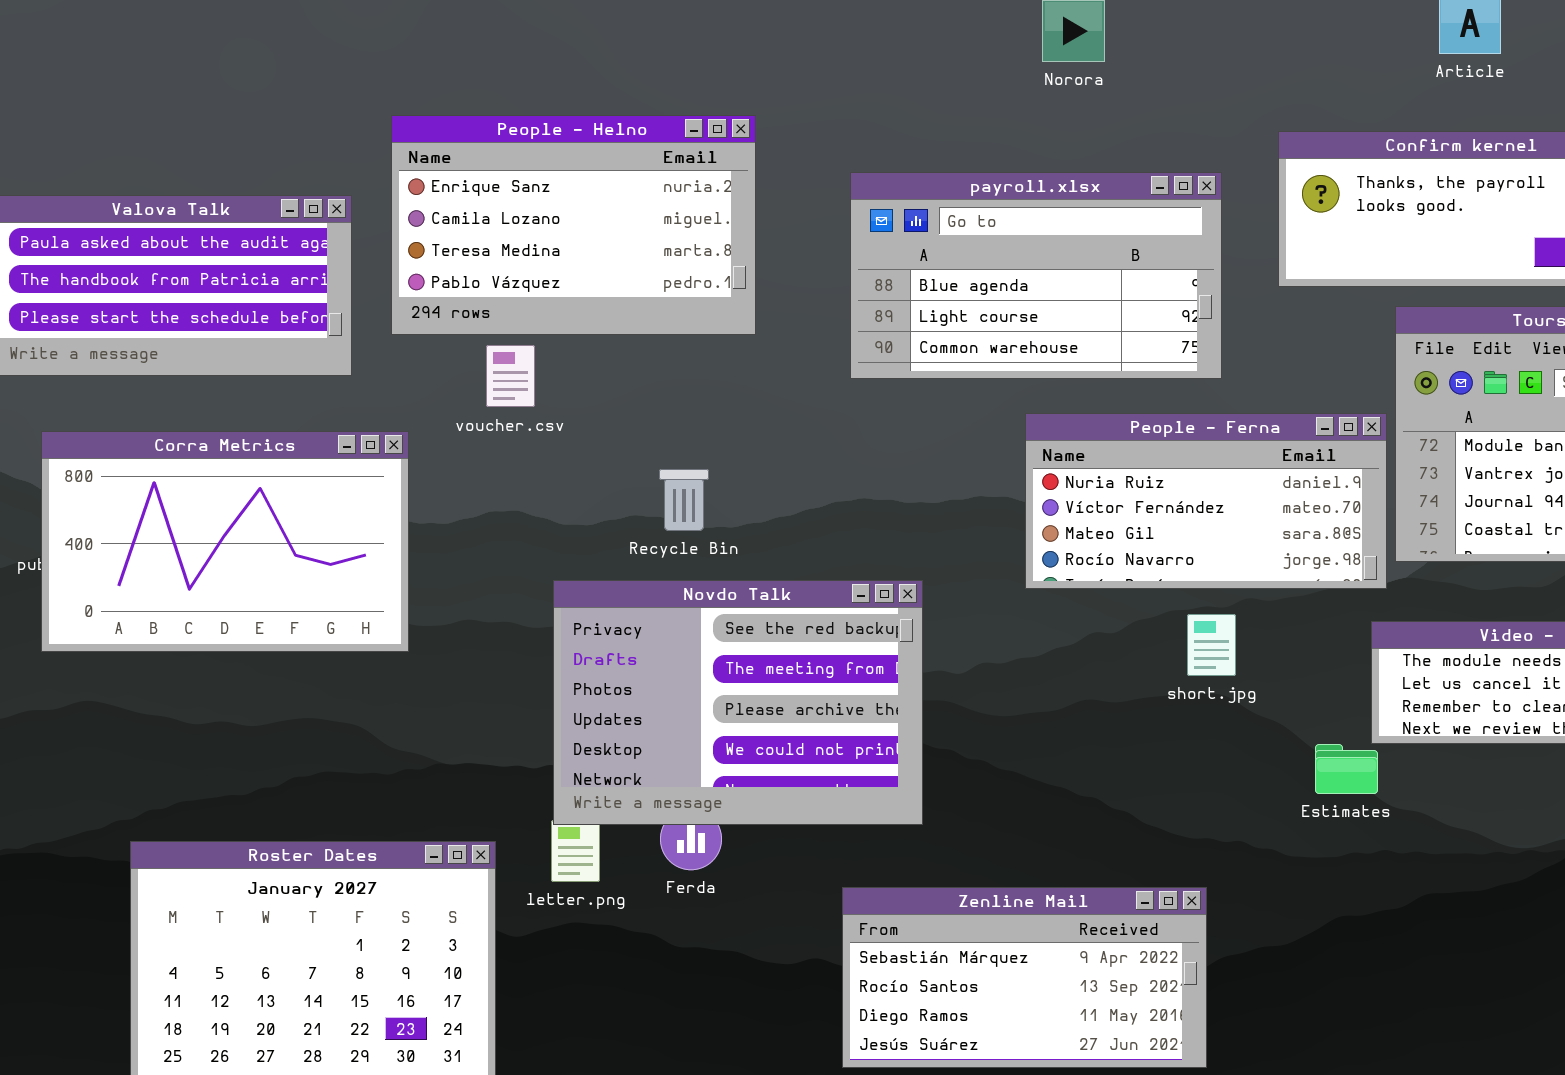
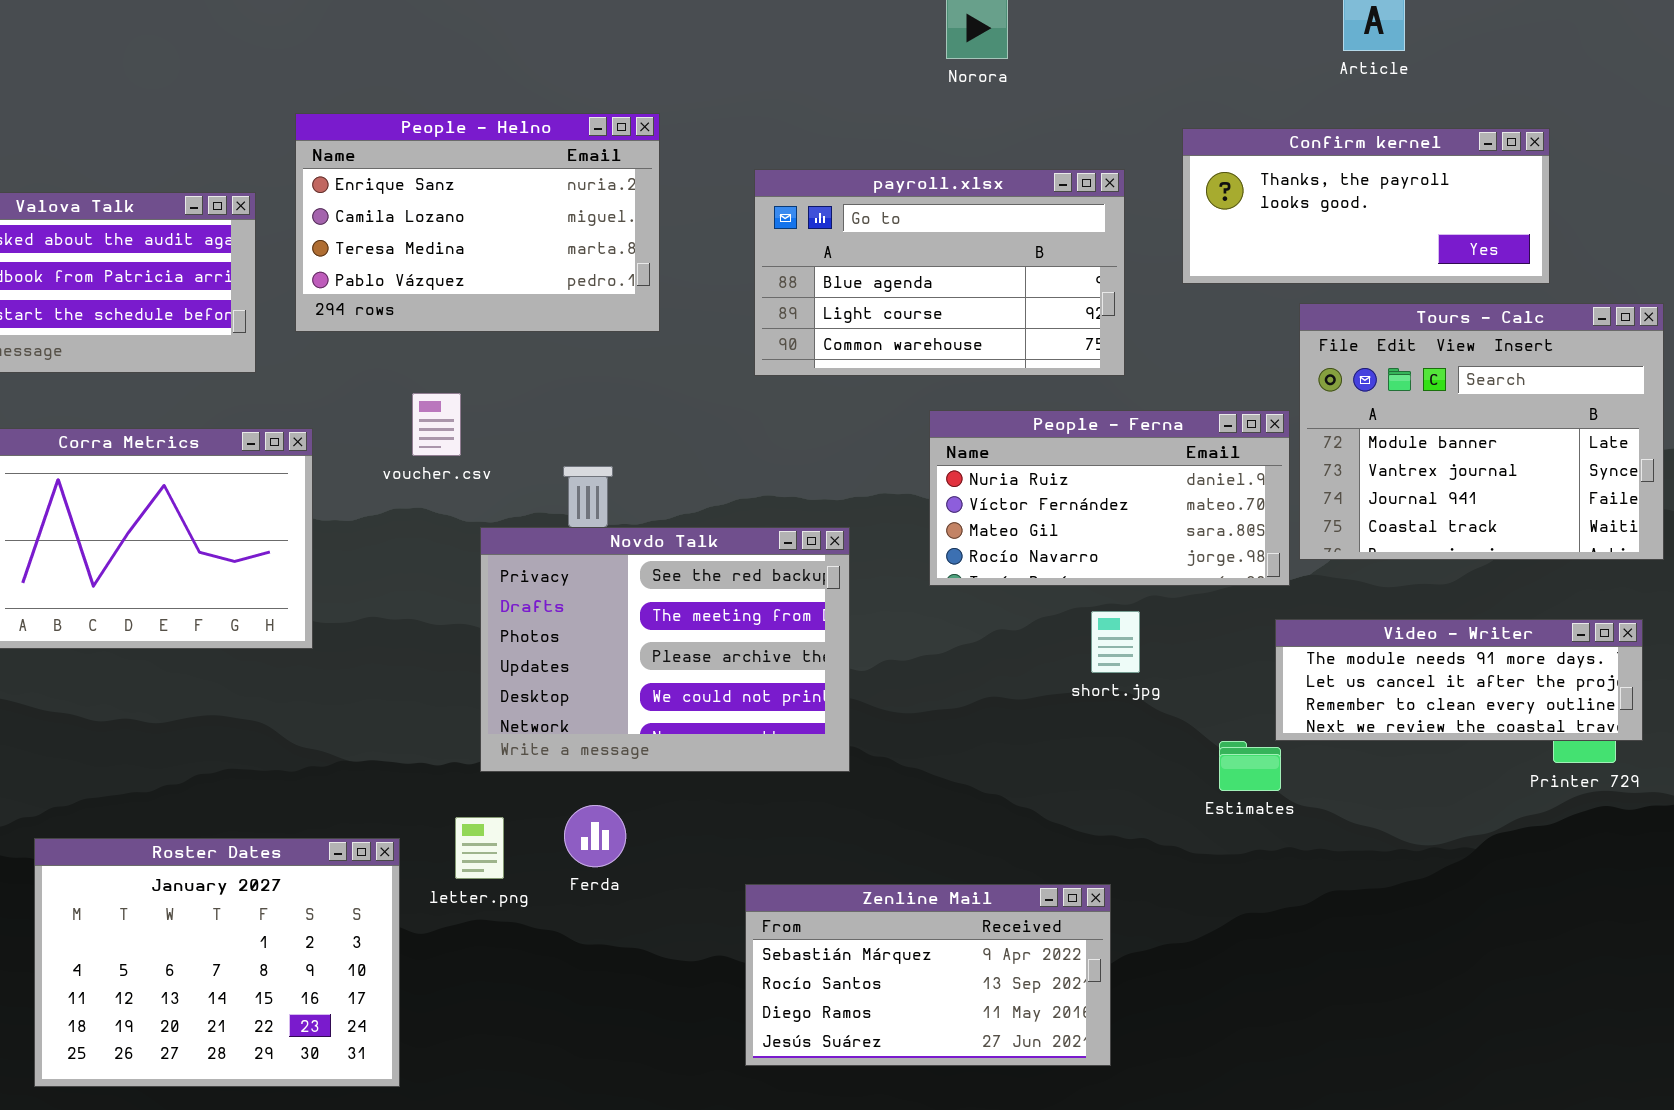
voucher.csv: [486,345,535,407] -> [412,393,461,456], moved
Novdo Talk: [553,580,923,825] -> [480,527,850,772], moved

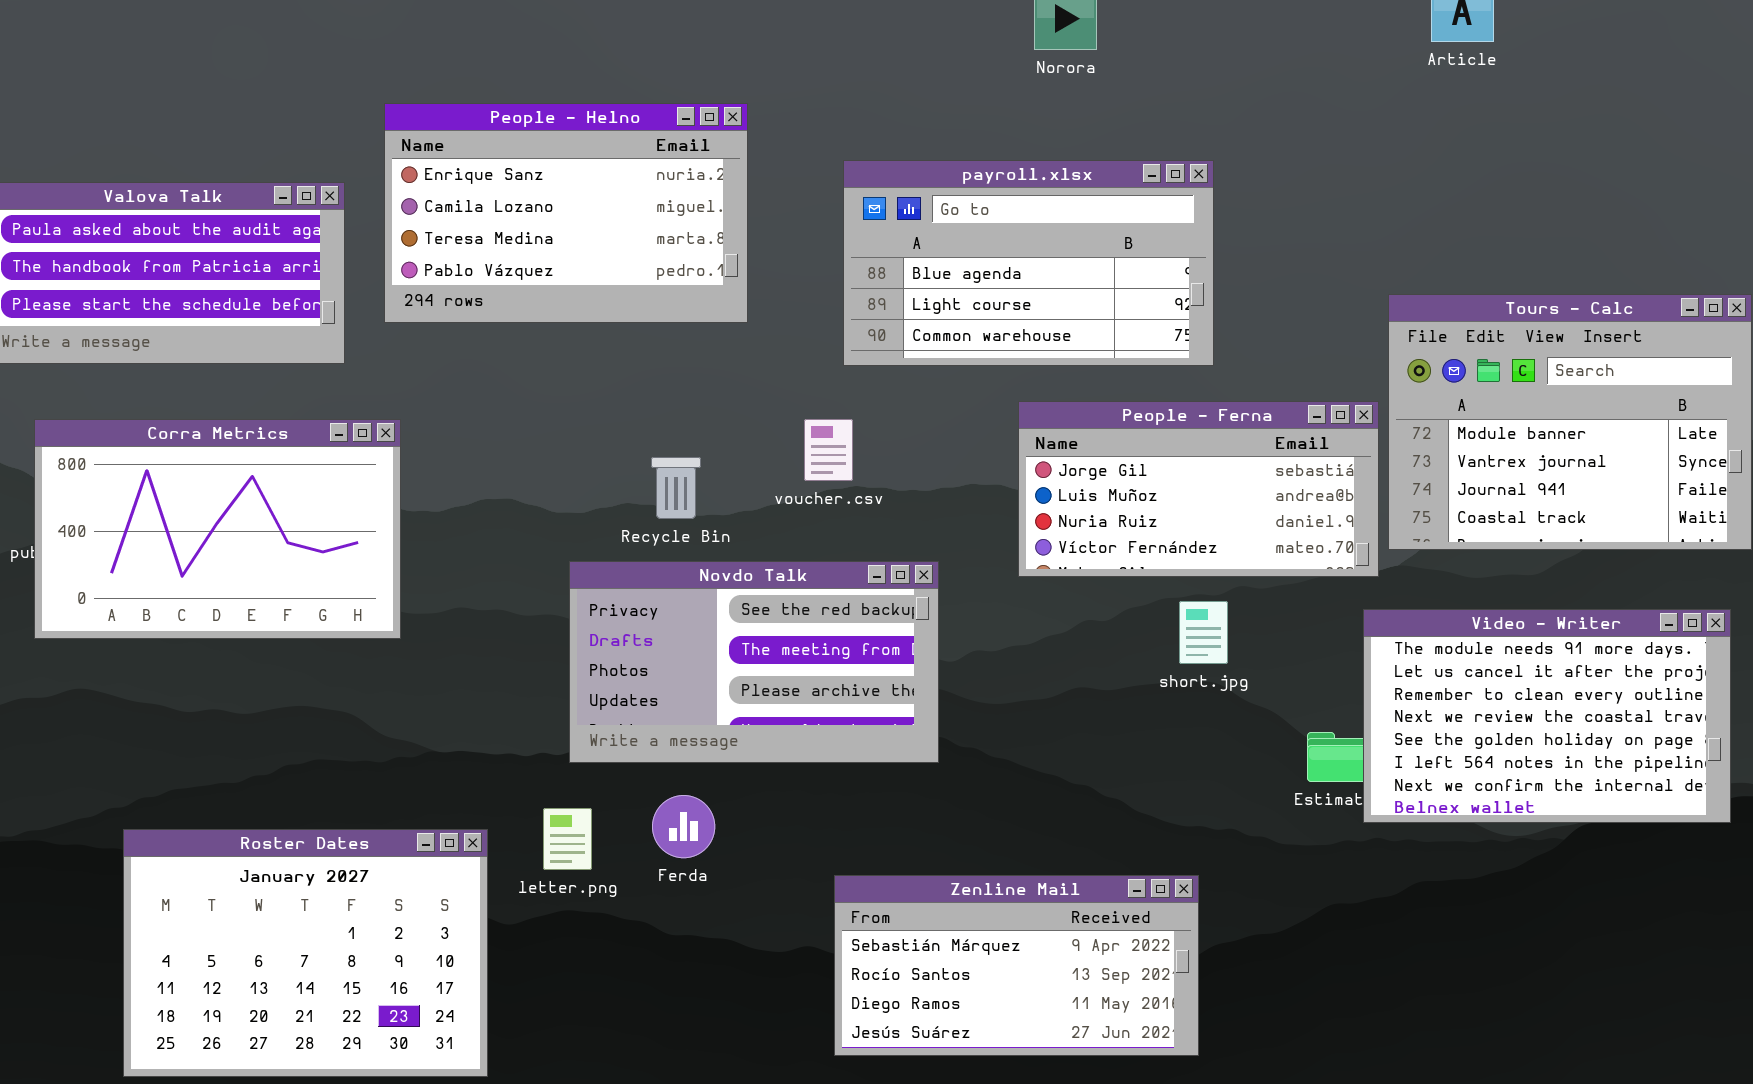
Confirm kernel: [1182,128,1550,284] -> none, closed
voucher.csv: [412,393,461,456] -> [804,419,853,481], moved
People - Ferna: [929,410,1290,586] -> [1018,401,1379,577], scrolled up 2 rows
Novdo Talk: [480,527,850,772] -> [569,561,939,763], resized
Video - Writer: [1275,619,1643,741] -> [1363,609,1731,823], resized

